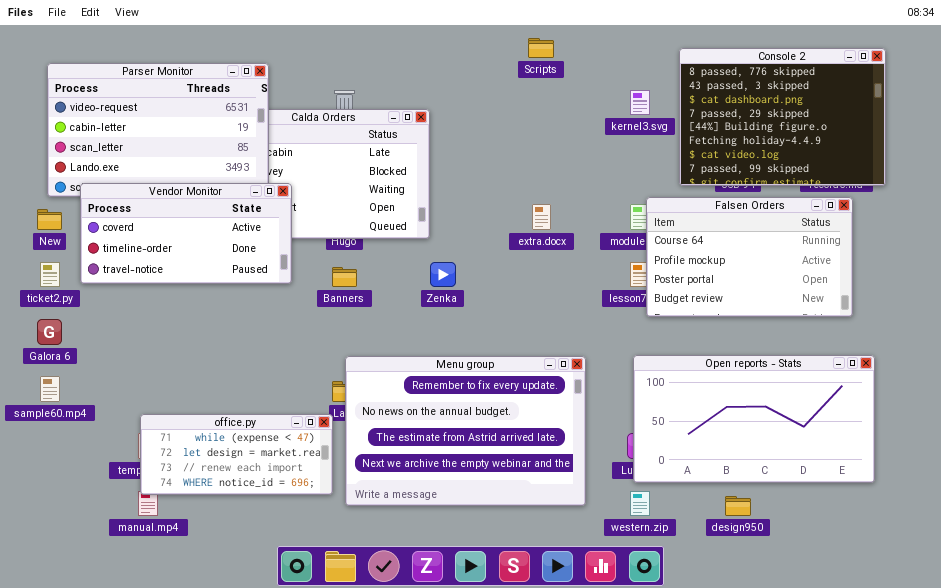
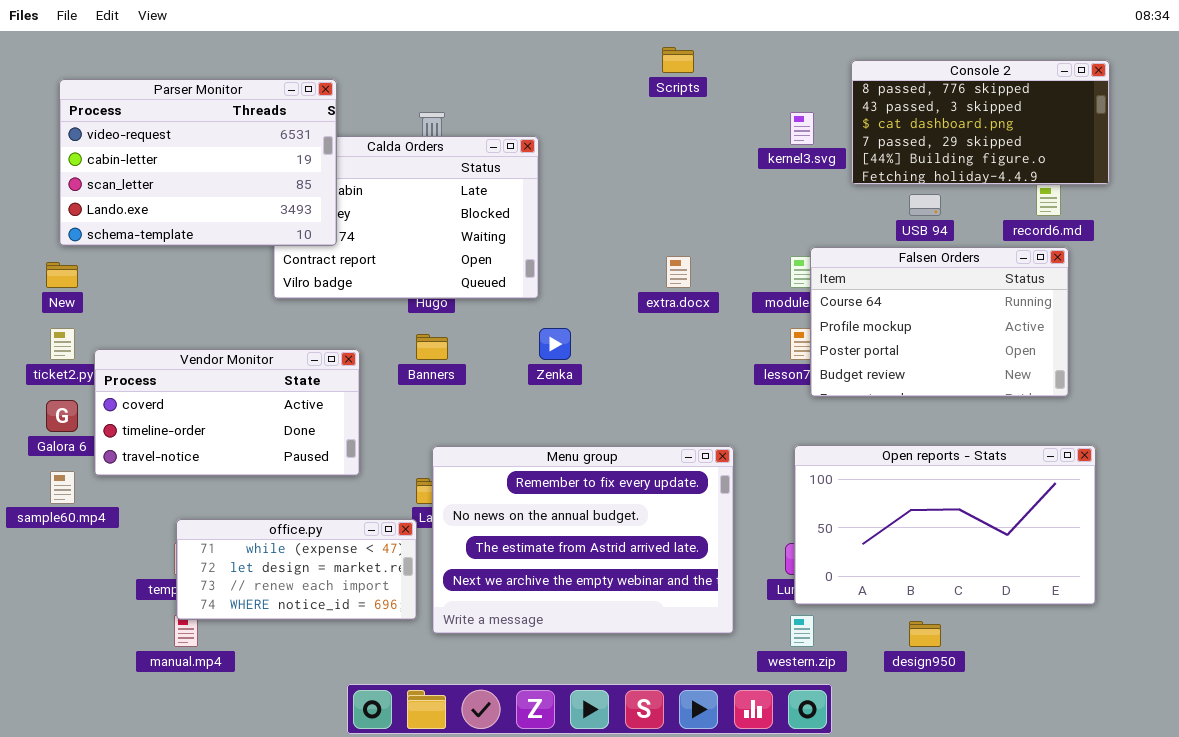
Console 2: [679,48,886,186] -> [851,60,1110,185], resized
Vendor Monitor: [80,183,292,284] -> [94,349,360,476], moved

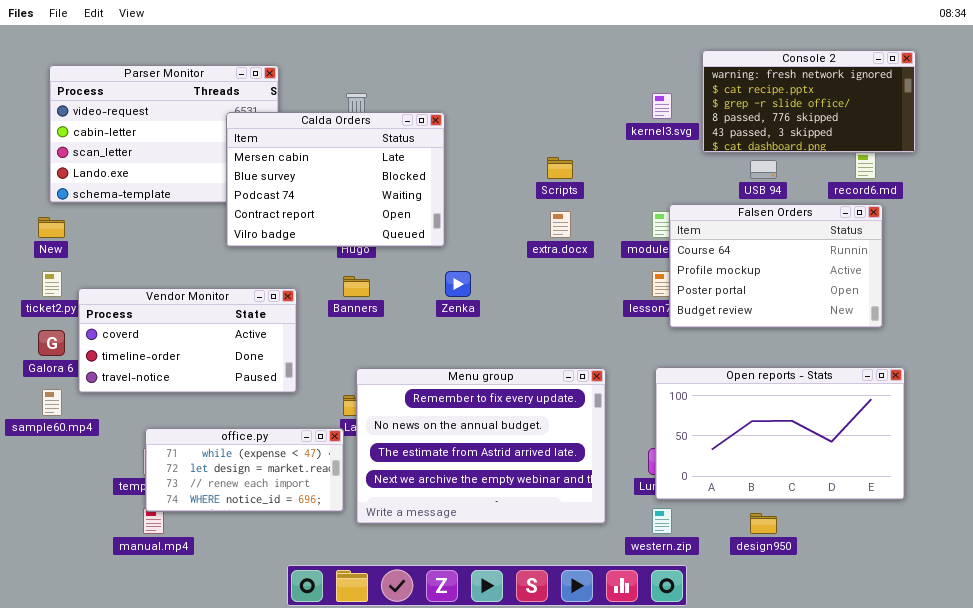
Scripts: [662,47,694,73] -> [547,157,573,179], moved
Console 2: [851,60,1110,185] -> [702,50,916,153], scrolled up 3 rows
Calda Orders: [273,136,539,299] -> [226,112,445,247], raised

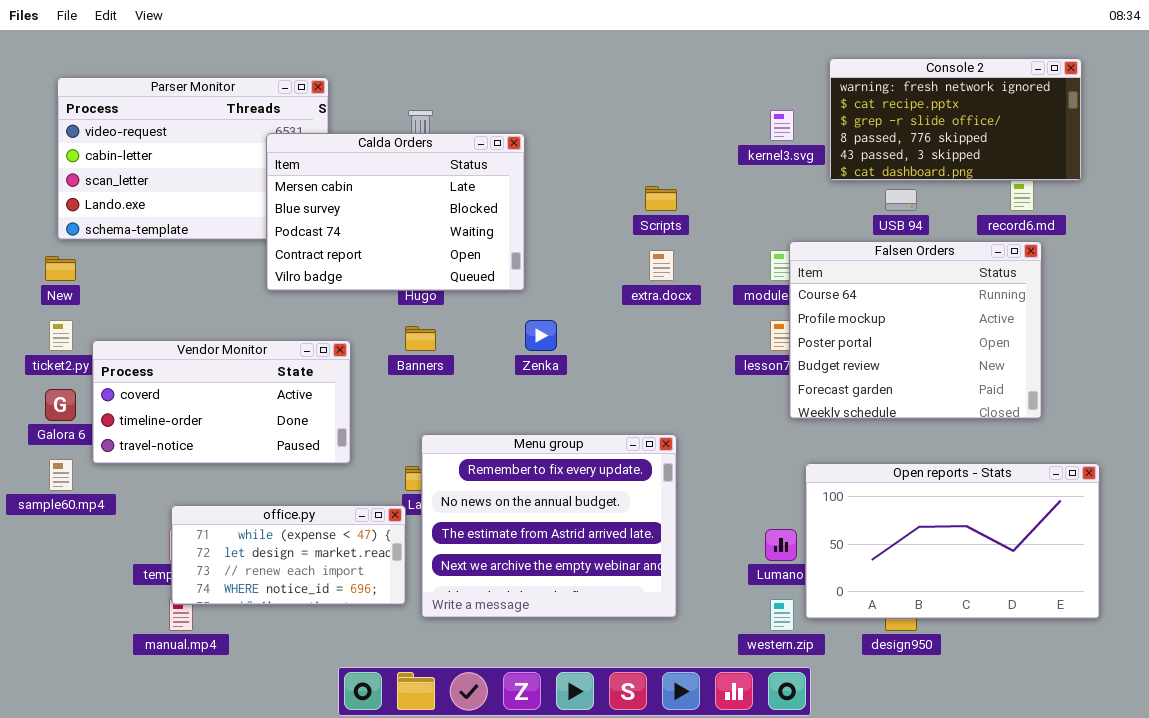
Falsen Orders: [669,204,883,328] -> [789,241,1042,419], resized
Open reports - Stats: [655,367,905,500] -> [805,463,1100,619], moved
Menu group: [356,368,606,524] -> [421,434,677,618], resized

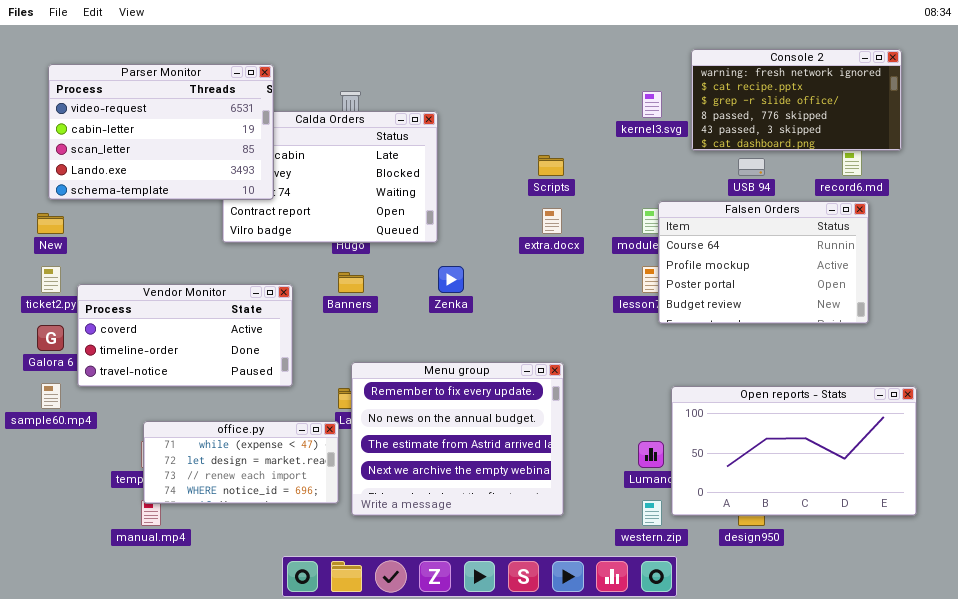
Parser Monitor: [57,77,329,240] -> [48,64,274,200], raised
Falsen Orders: [789,241,1042,419] -> [658,201,869,324], resized

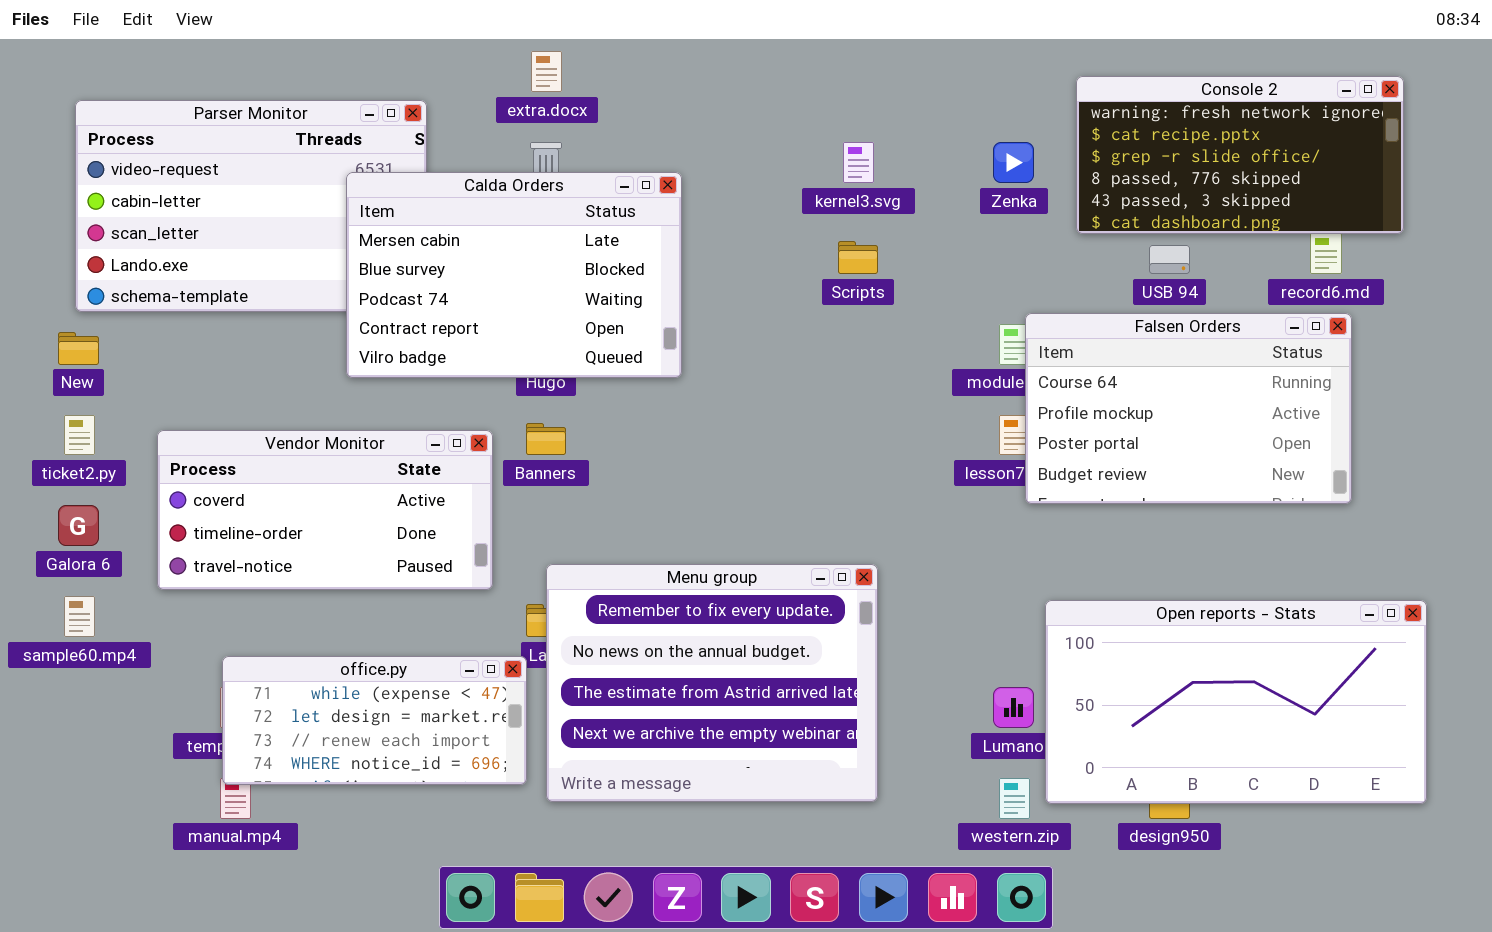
kernel3.svg: [642,91,662,118] -> [843,142,874,183], moved
Calda Orders: [222,111,438,243] -> [346,172,682,378], raised
extra.docx: [542,208,562,234] -> [531,51,562,92], moved
Zenka: [438,266,464,293] -> [993,142,1034,183], moved
Vendor Monitor: [77,284,293,387] -> [157,430,493,590], moved

